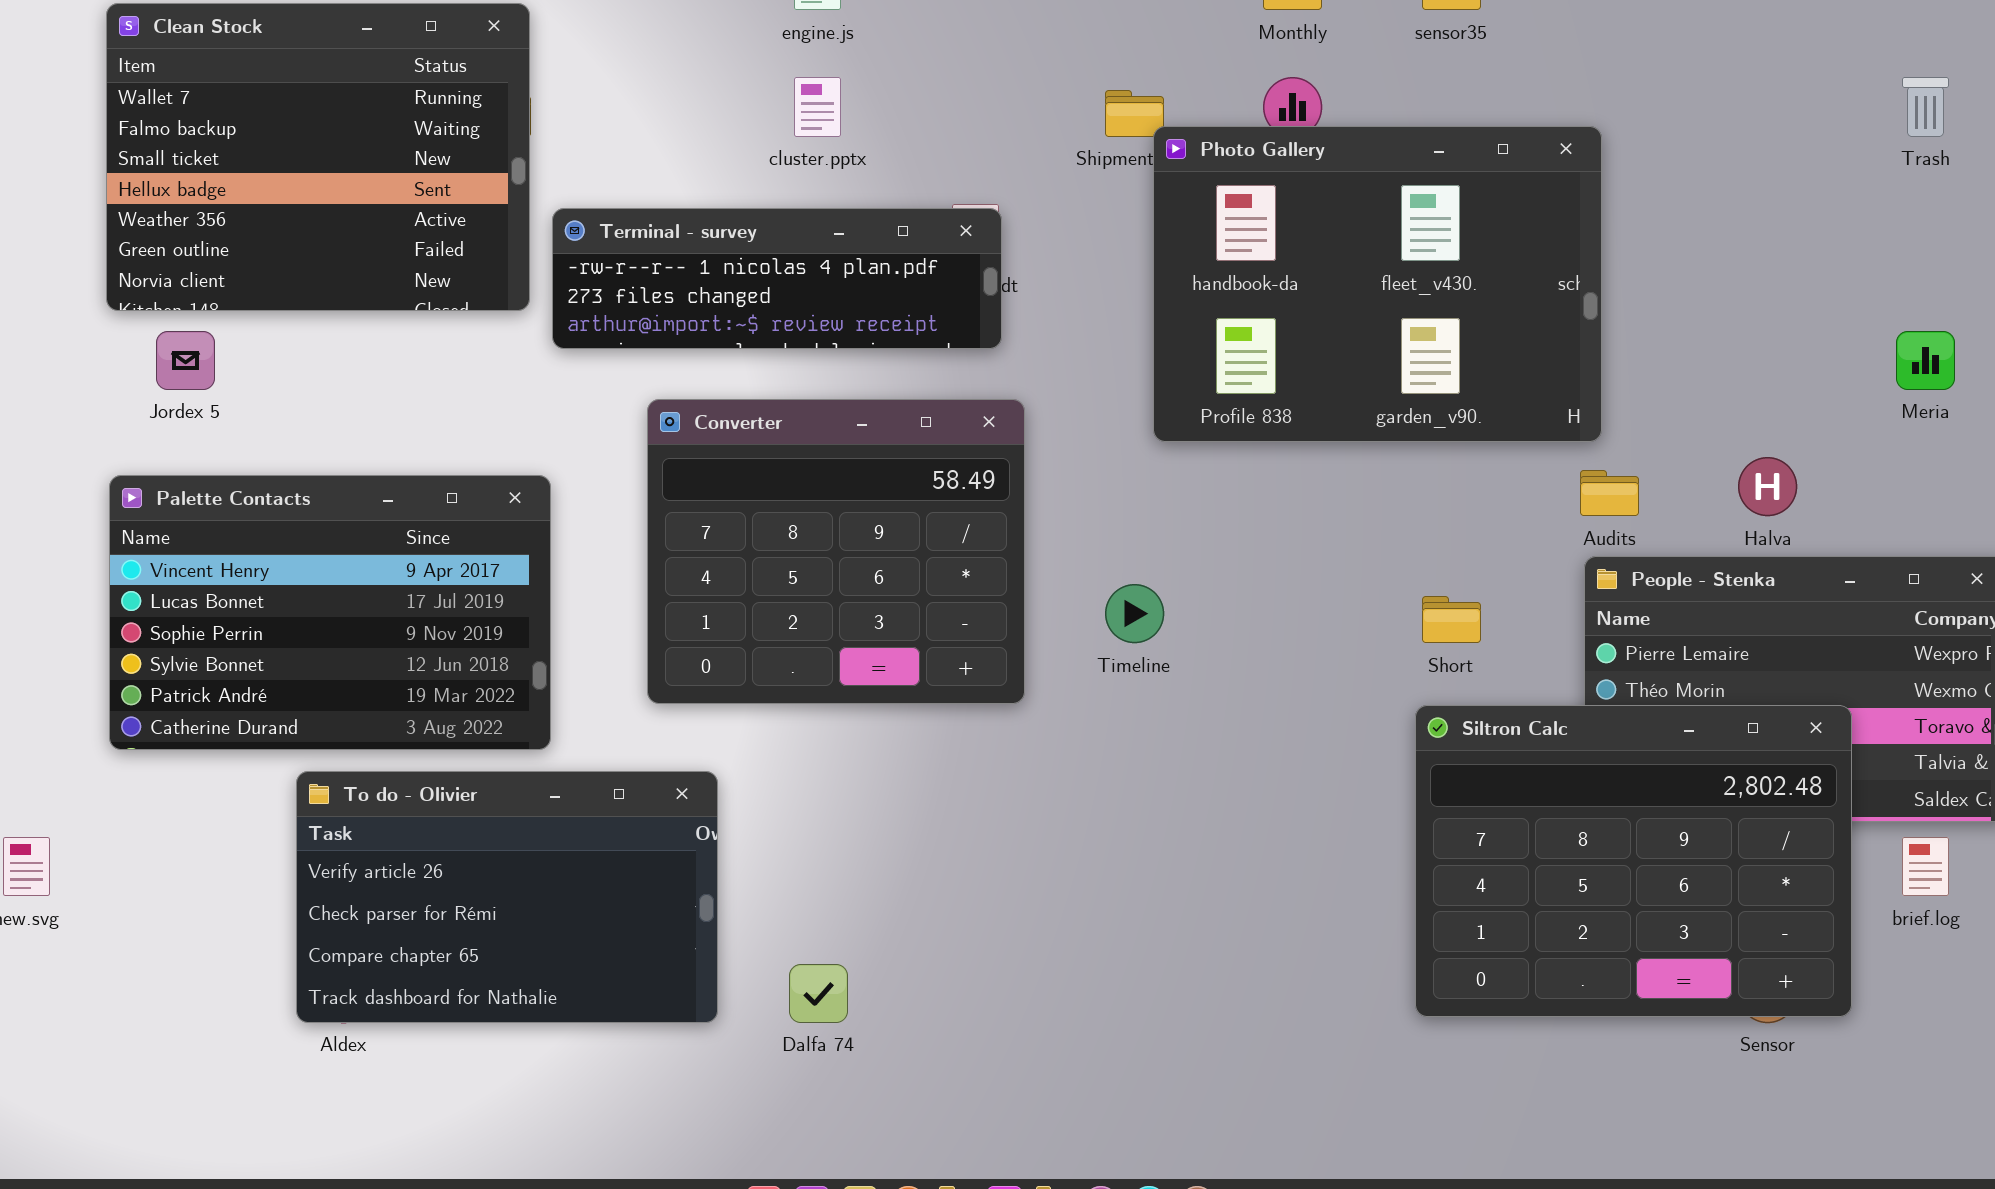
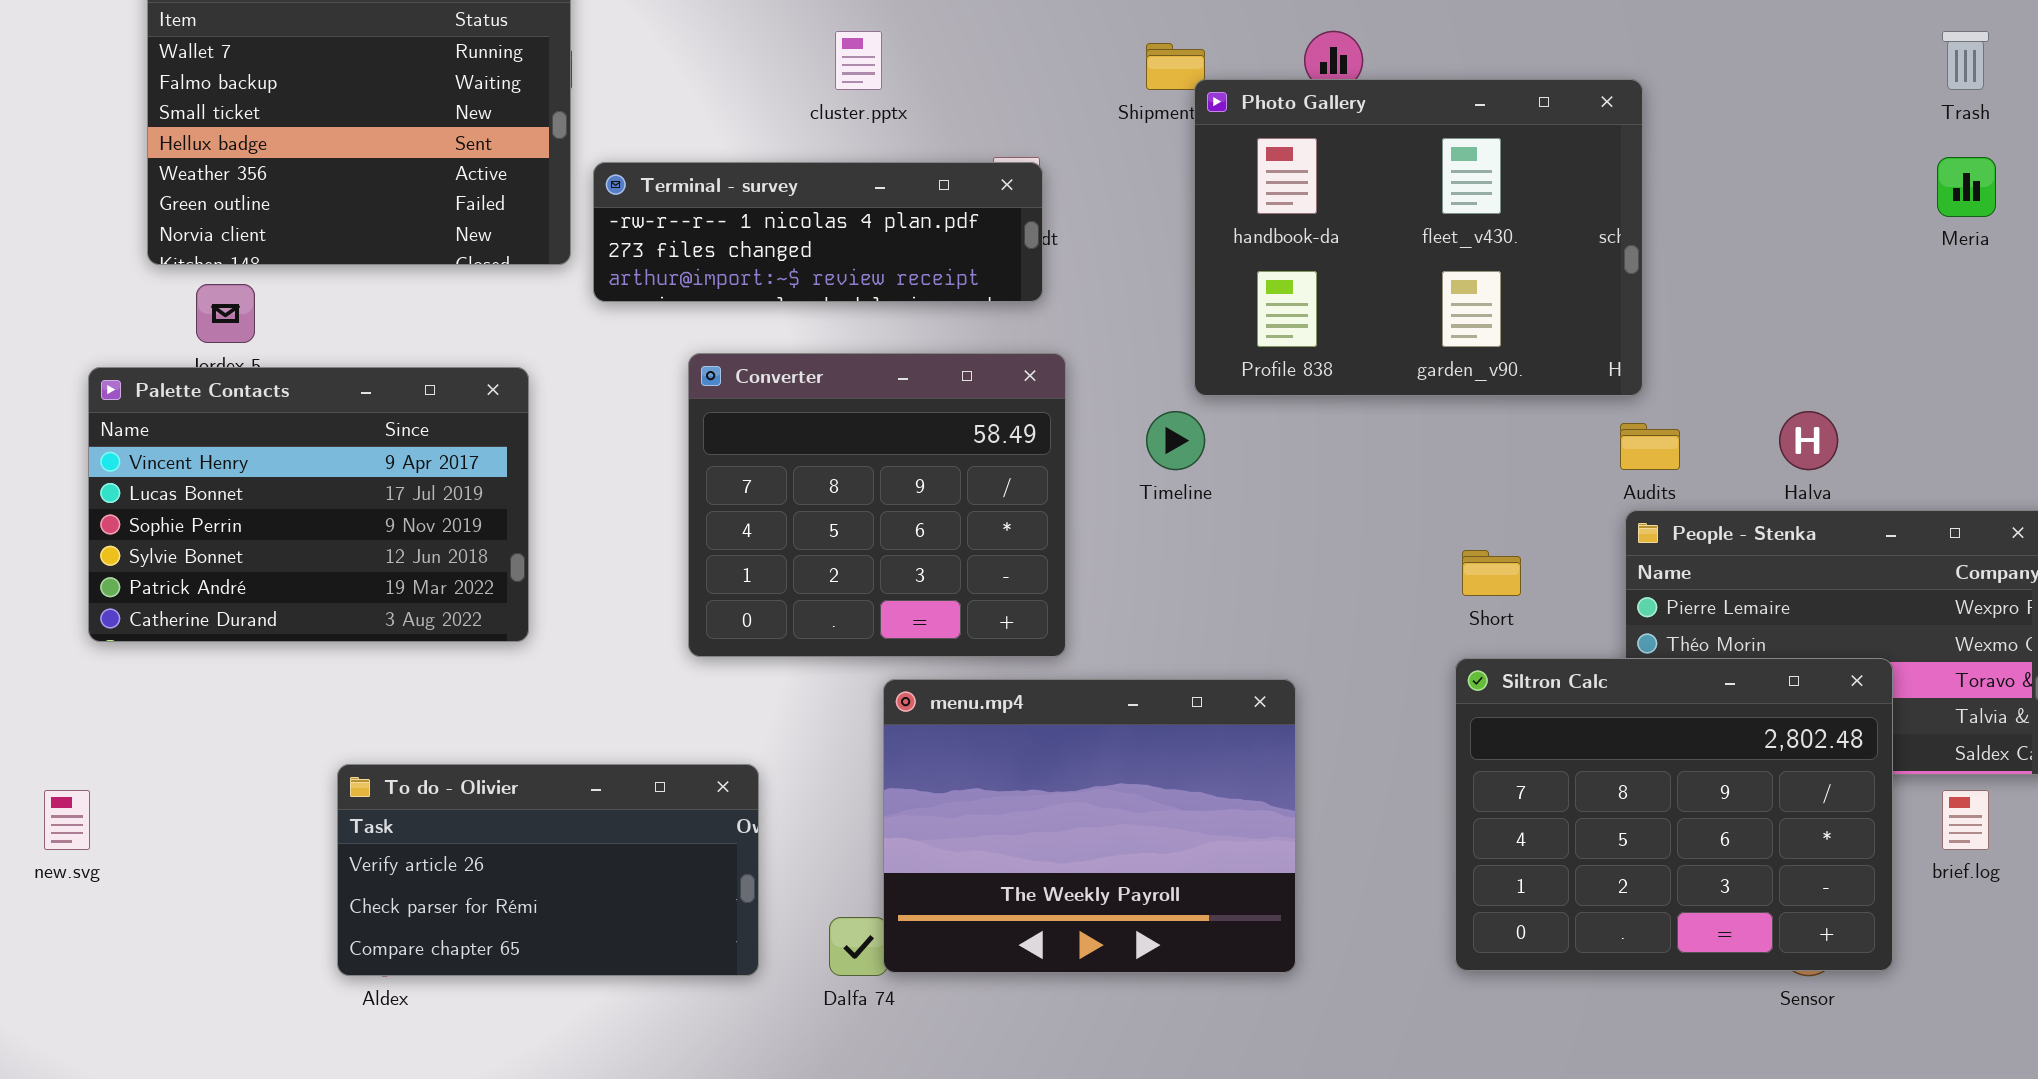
Meria: [1896,331,1955,390] -> [1937,157,1996,217], moved
Palette Contacts: [109,475,551,750] -> [88,367,529,642], moved
Timeline: [1105,584,1164,643] -> [1146,411,1205,470], moved
menu.mp4: none -> [883,679,1296,973], opened
To do - Olivier: [296,771,718,1023] -> [337,764,759,976], resized

